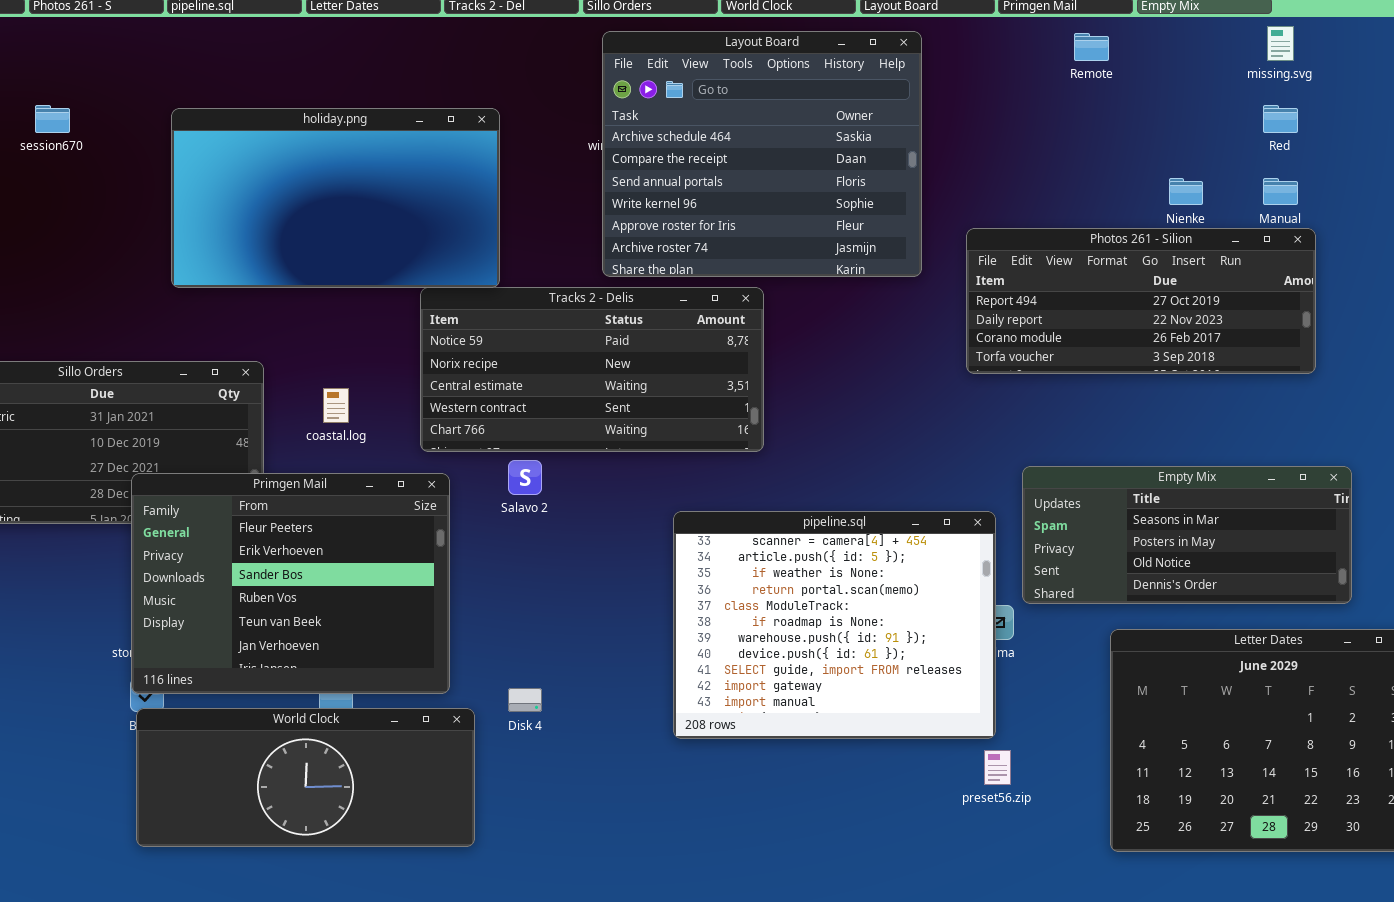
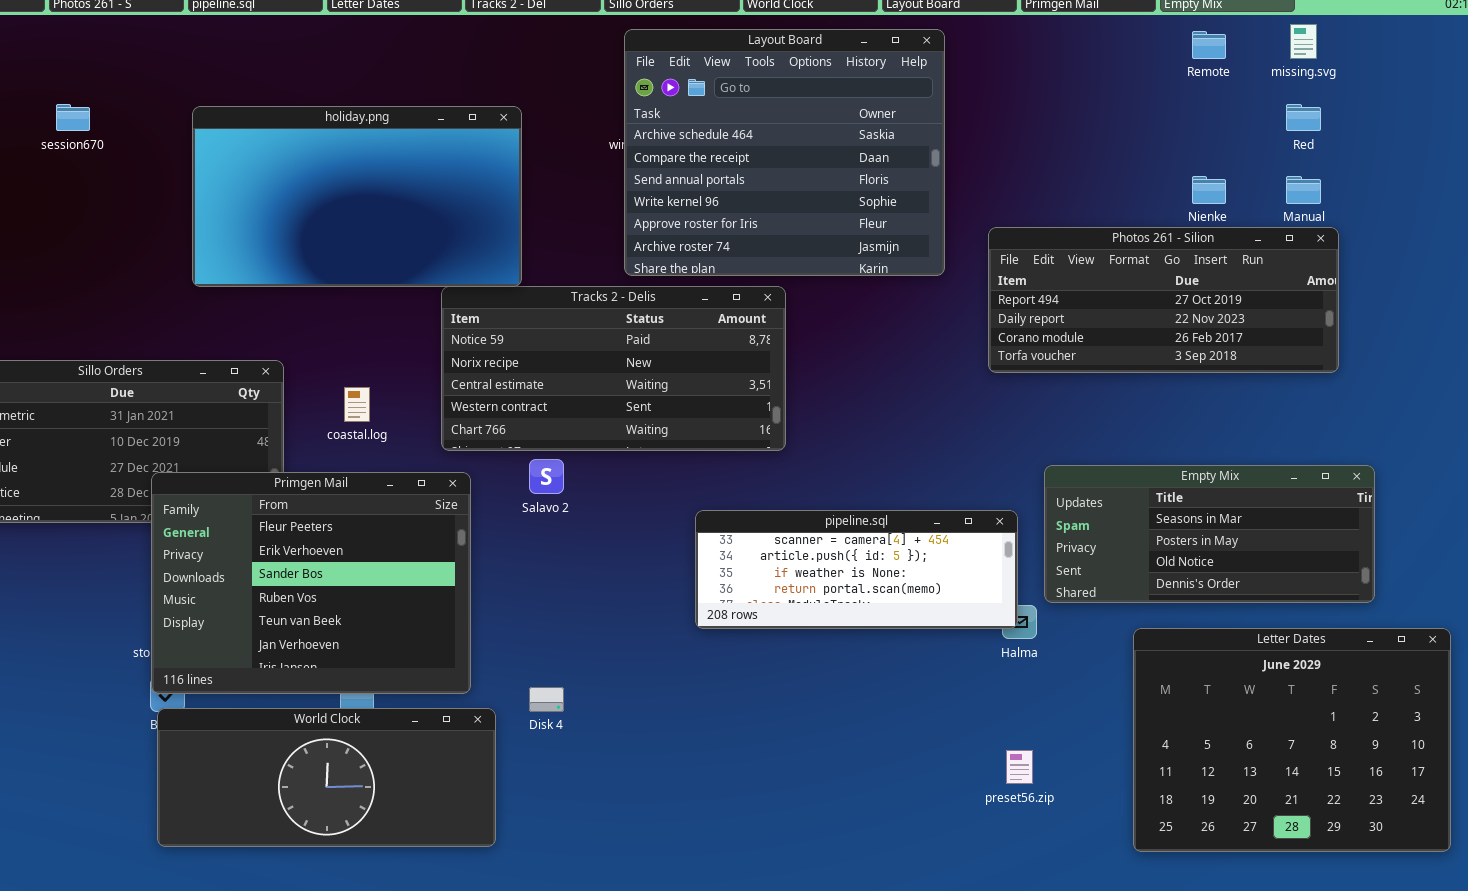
Remote: [1074,33,1109,61] -> [1192,31,1226,59], moved
pipeline.sql: [673,511,996,739] -> [695,510,1018,629], resized

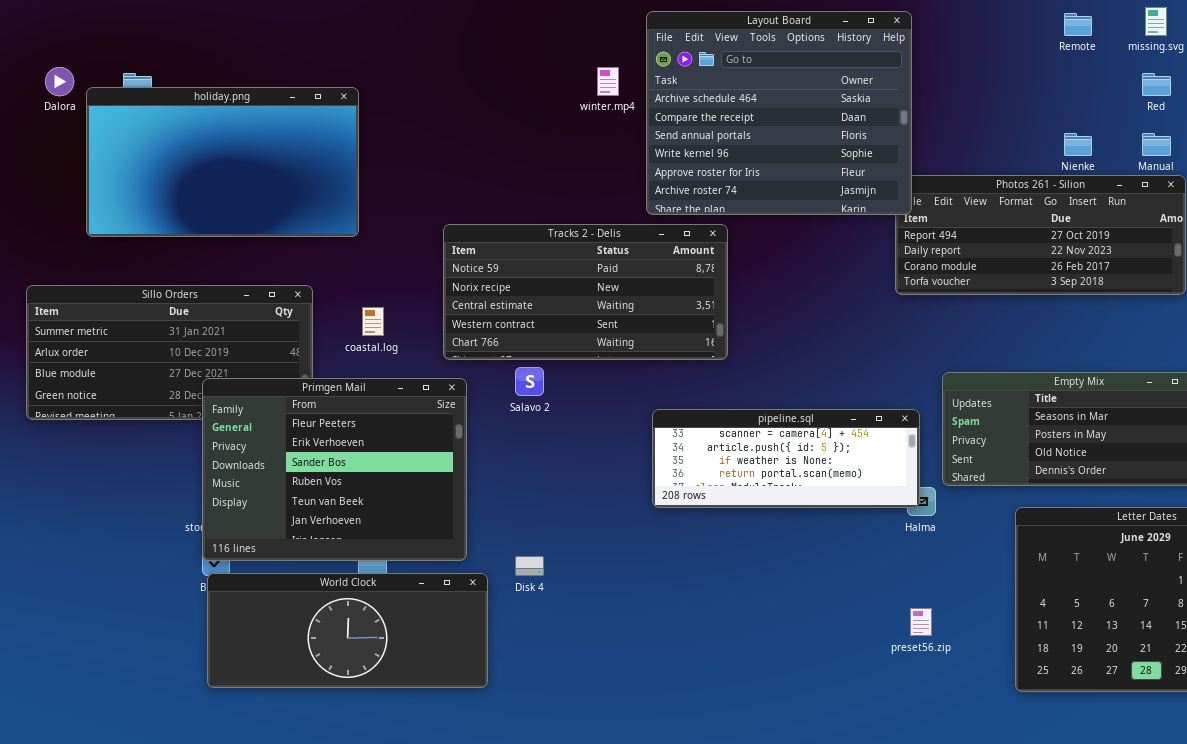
Layout Board: [624,29,945,276] -> [646,11,912,215], moved
holiday.png: [192,106,522,287] -> [86,87,359,237], moved

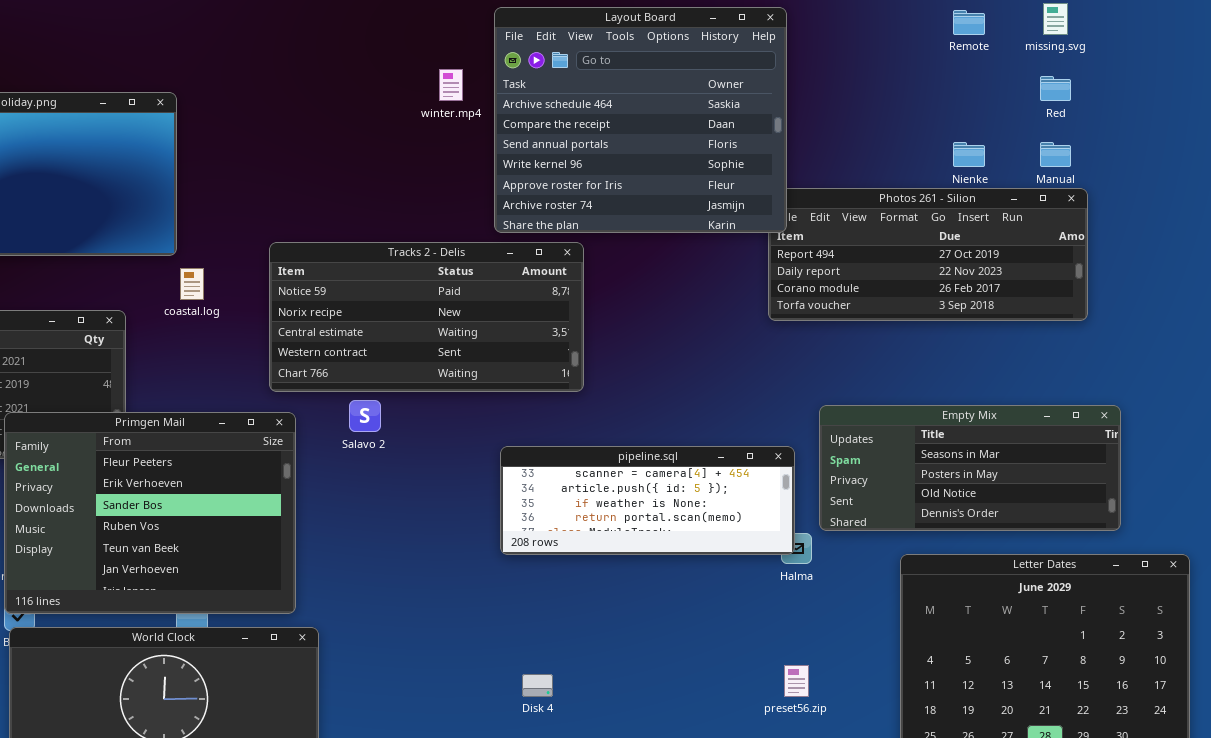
coastal.log: [362,307,384,336] -> [180,268,204,300], moved
Disk 4: [515,556,544,576] -> [522,674,553,697], moved

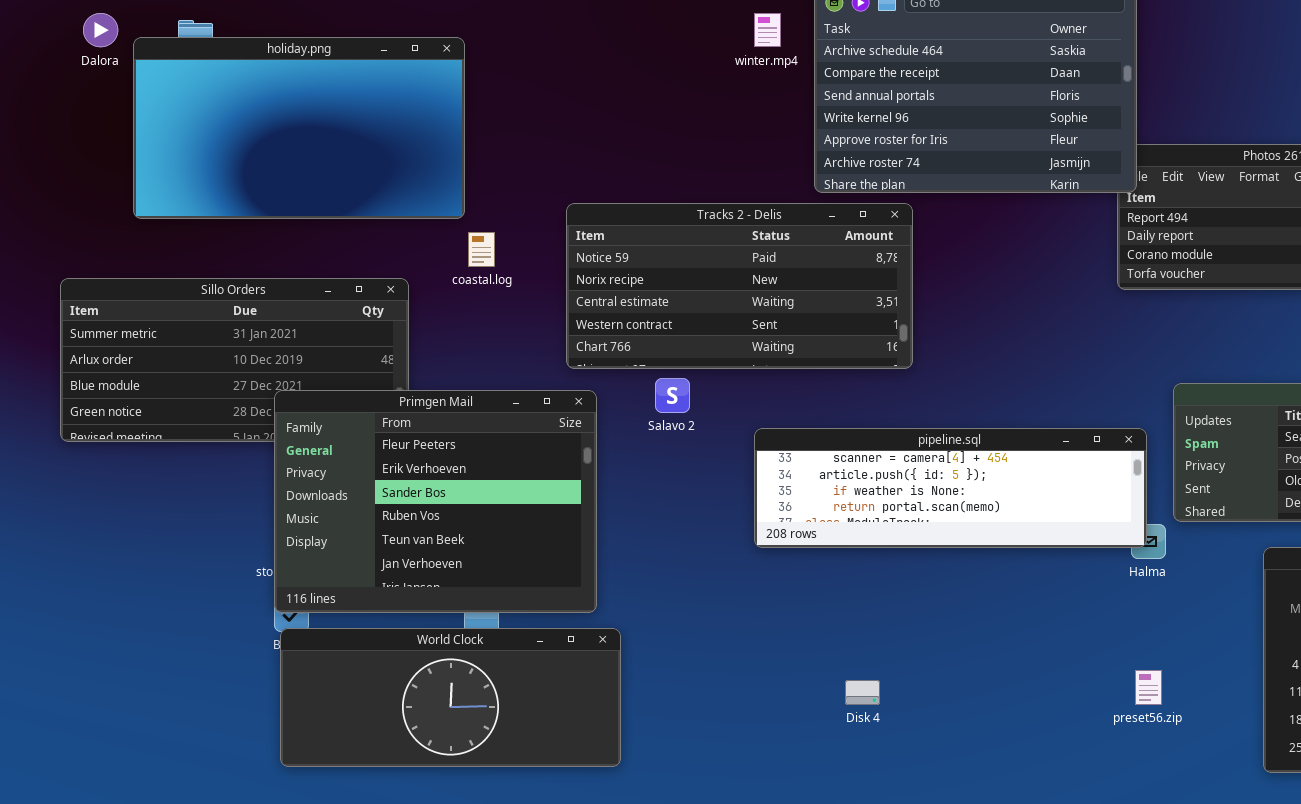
pipeline.sql: [500,446,795,555] -> [754,428,1147,548], resized

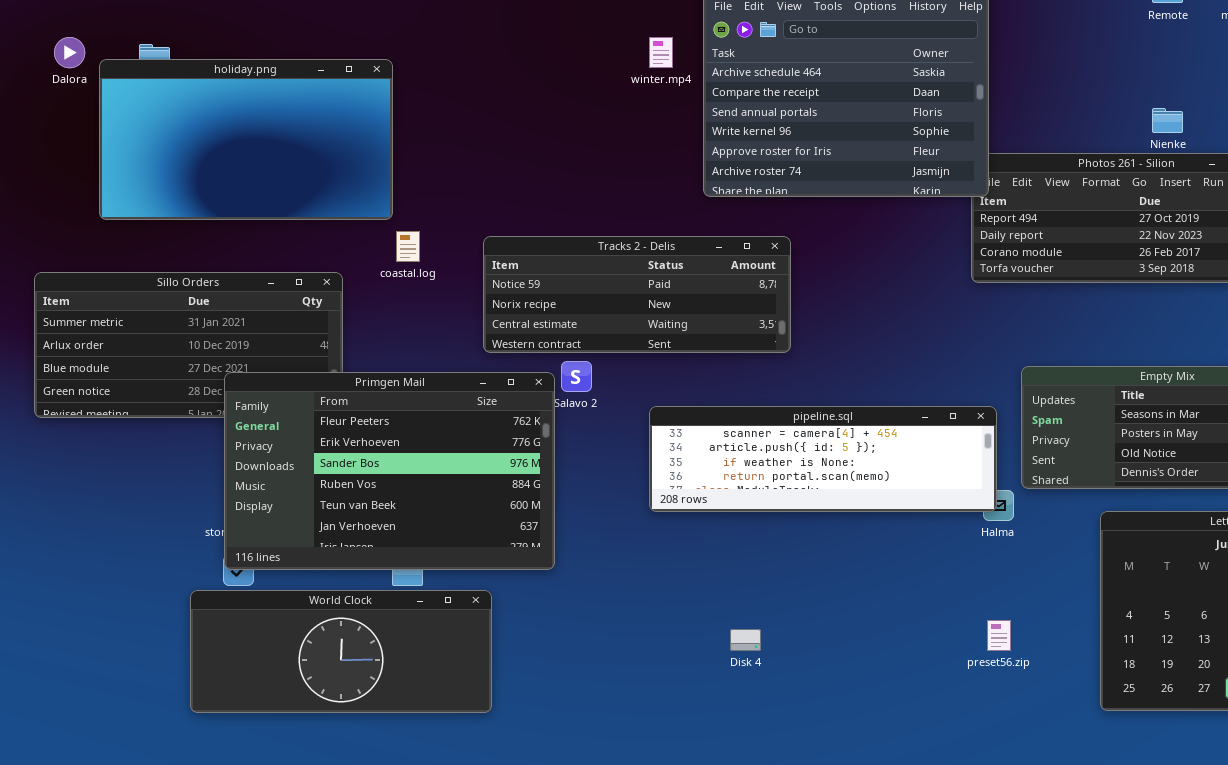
Tracks 2 - Delis: [566,203,913,369] -> [483,236,791,353], resized
Primgen Mail: [274,390,597,613] -> [224,372,555,570], resized
World Clock: [280,628,621,767] -> [190,590,492,713], moved

